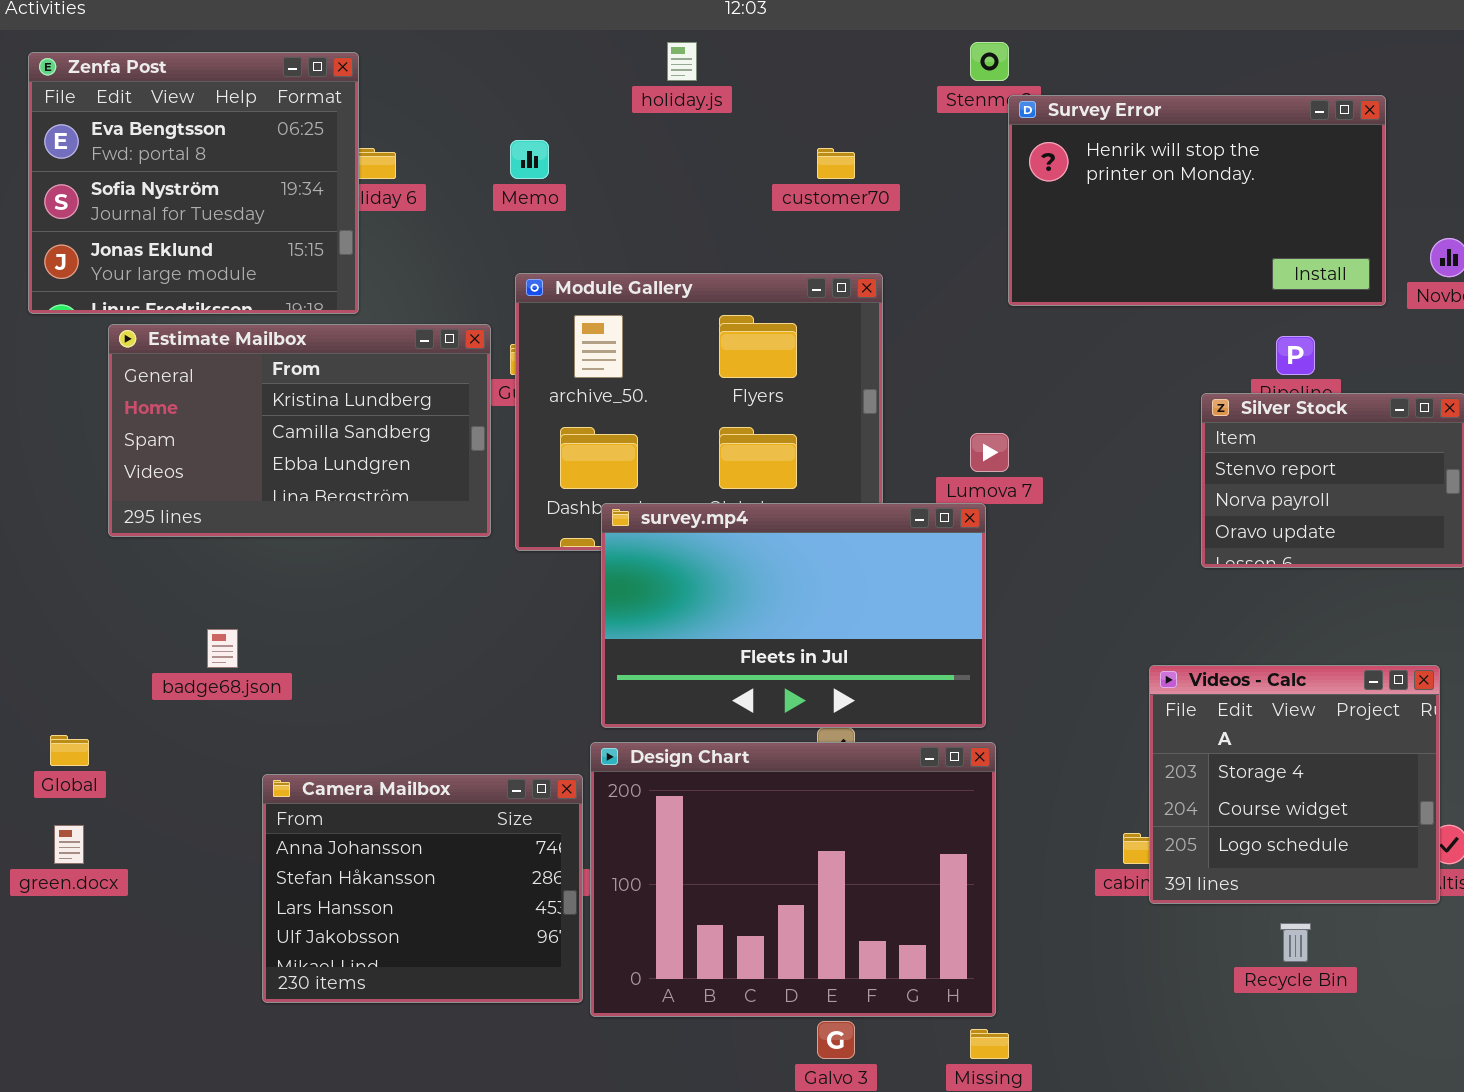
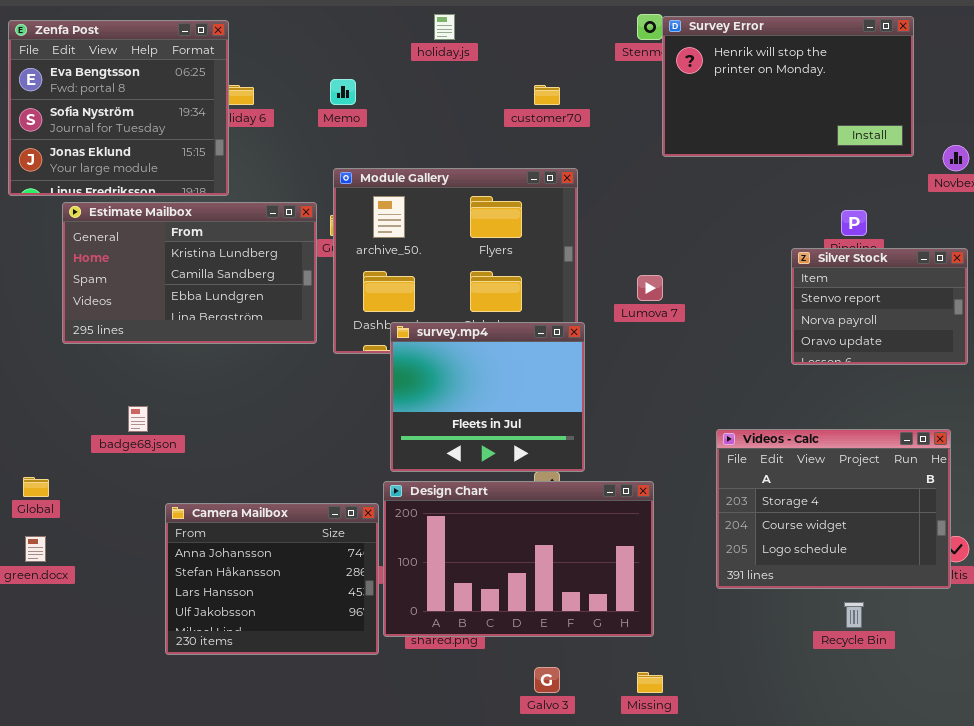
Survey Error: [1008,95,1386,306] -> [662,16,914,157], moved
survey.mp4: [601,503,986,728] -> [390,322,585,472], resized
Videos - Calc: [1149,665,1440,904] -> [716,429,951,589], resized
Design Chart: [590,742,996,1017] -> [383,481,654,637], resized

